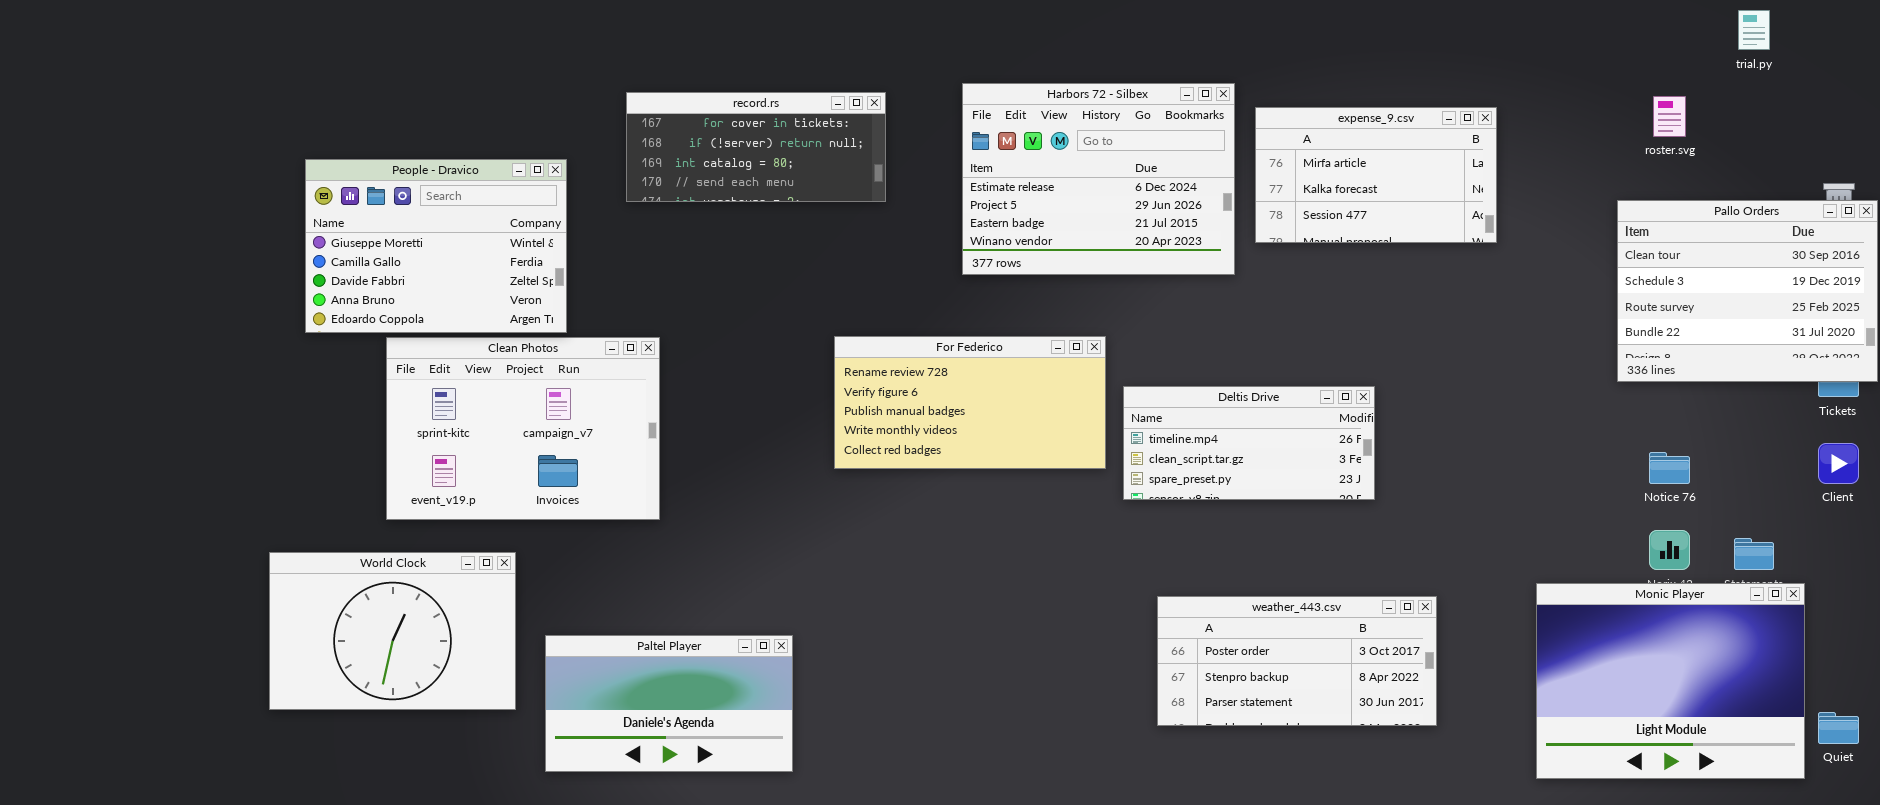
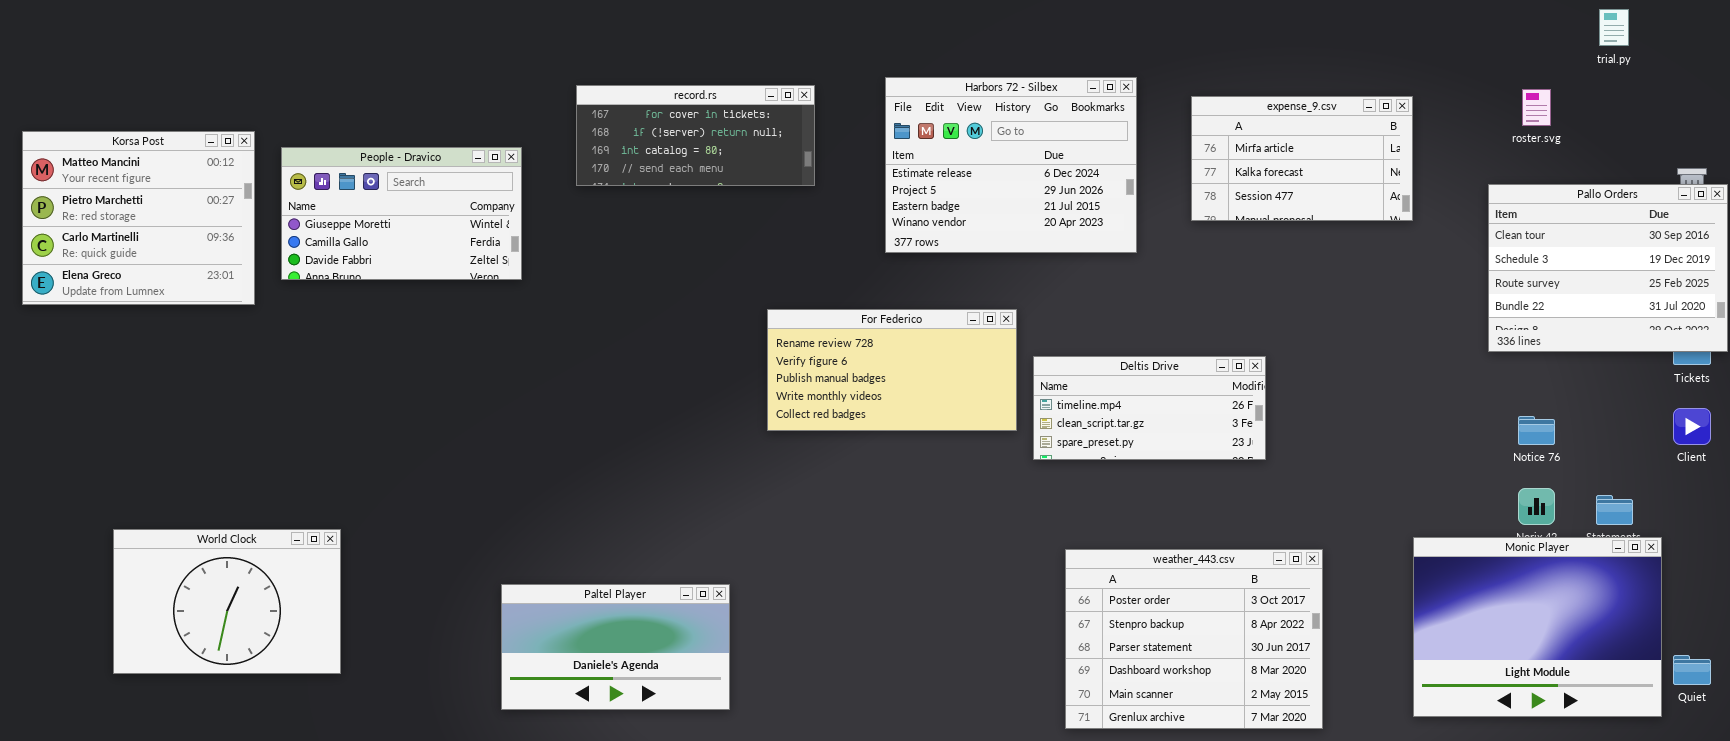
expense_9.csv: [1255,107,1497,243] -> [1191,96,1413,221], moved
Korsa Post: none -> [22,131,255,305], opened
People - Dravico: [305,159,567,333] -> [281,147,522,280], resized
Clean Photos: [386,337,660,520] -> none, closed
World Clock: [269,552,516,710] -> [113,529,341,674], moved
weather_443.csv: [1157,596,1437,726] -> [1065,549,1323,729], resized

